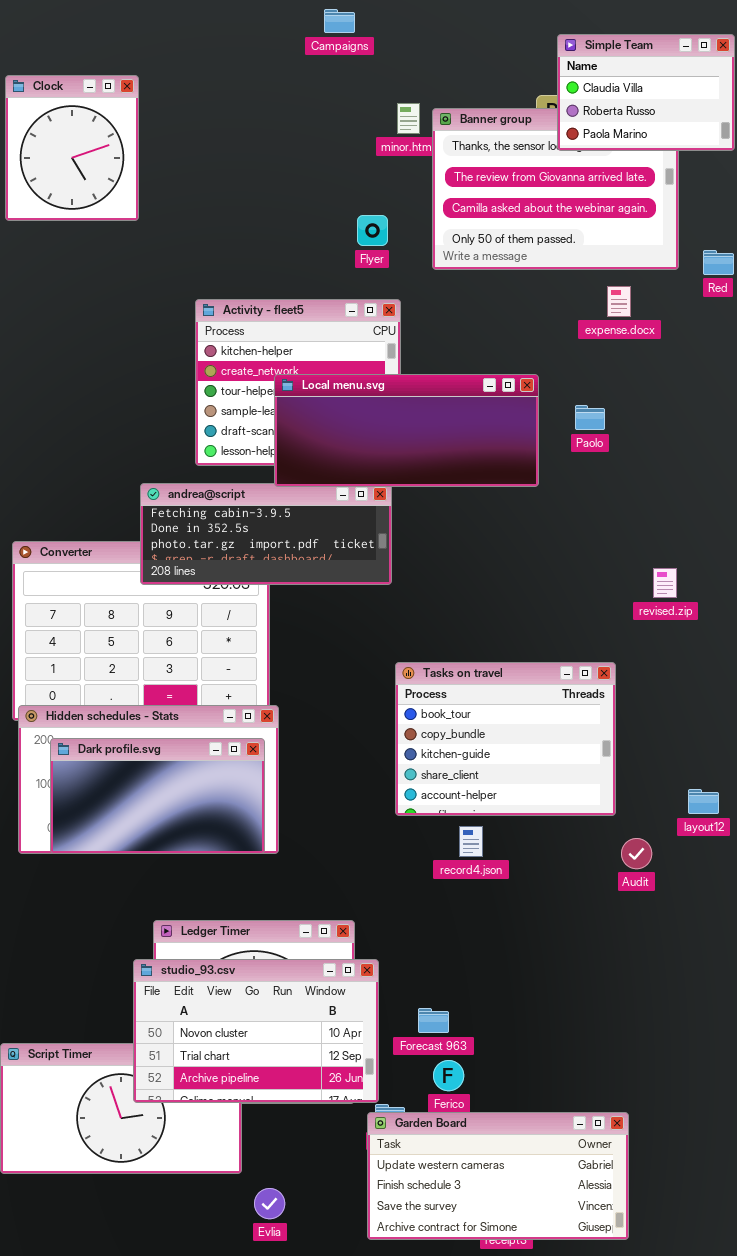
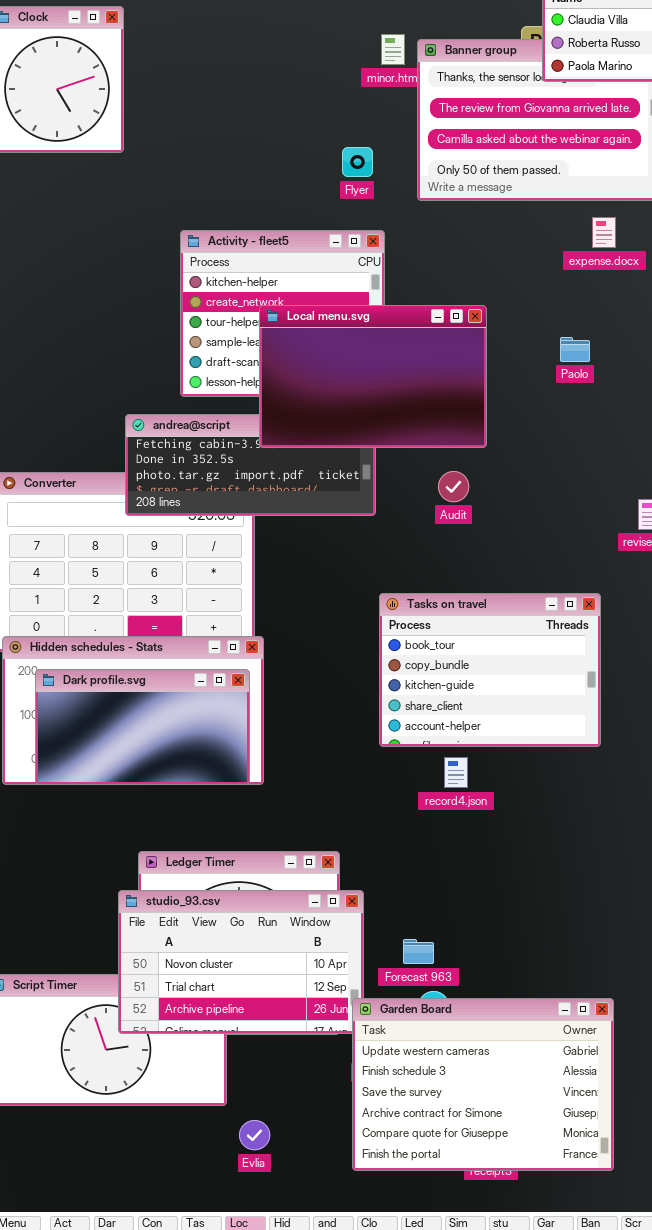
Local menu.svg: [274,374,539,487] -> [259,305,487,448], resized
Audit: [621,838,652,869] -> [438,471,469,502], moved
Garden Board: [367,1112,629,1240] -> [352,998,614,1171], resized

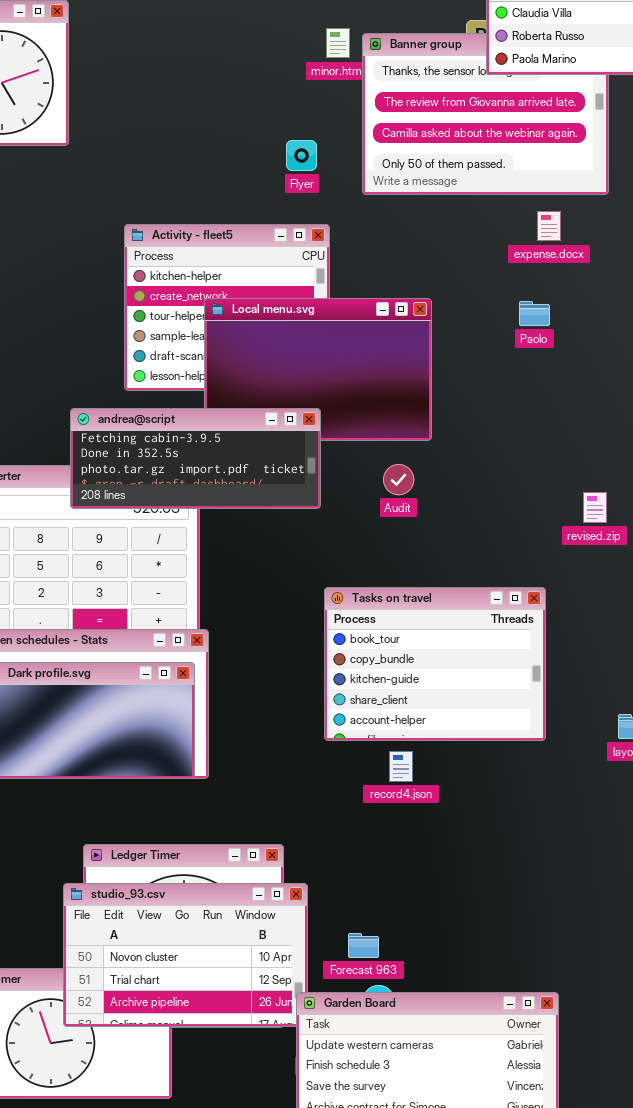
Paolo: [560,337,590,362] -> [519,301,550,326], moved
andrea@script: [125,414,376,516] -> [70,408,321,509], raised

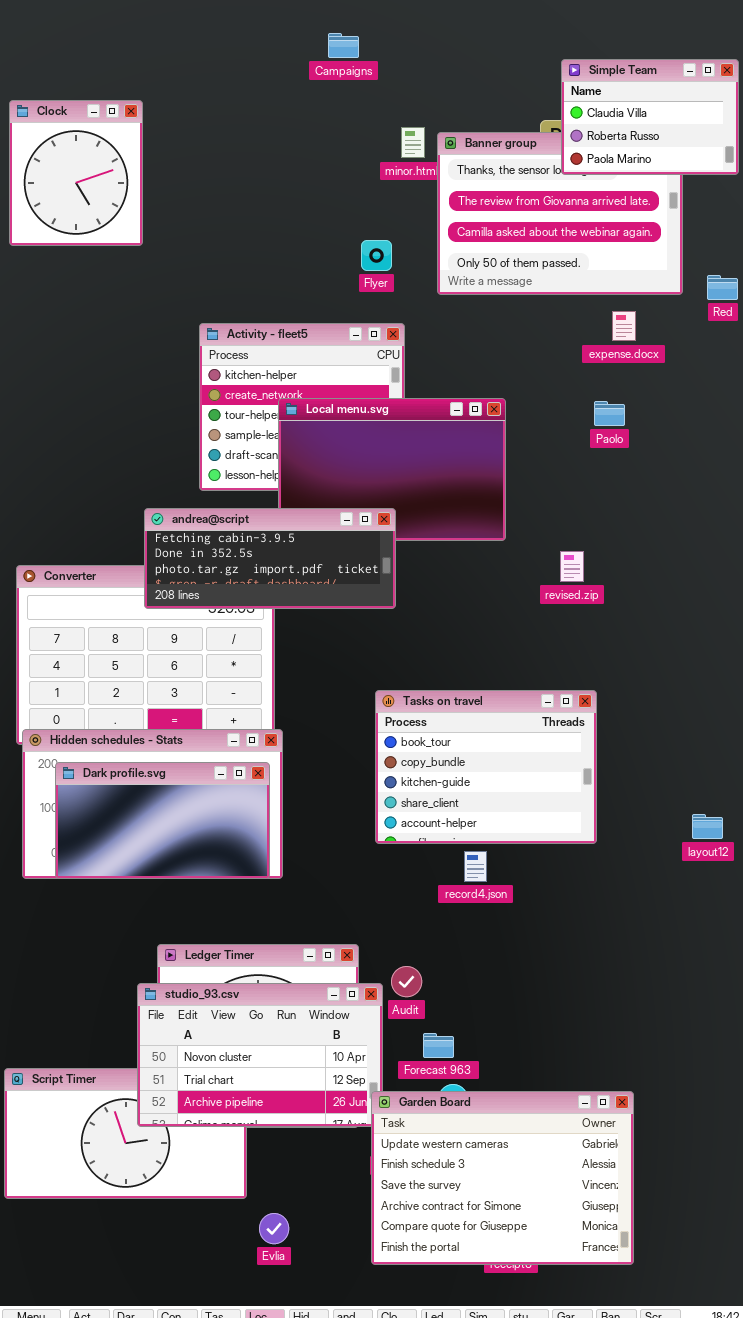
Audit: [383,464,414,495] -> [391,966,422,997], moved
revised.zip: [583,492,607,523] -> [560,551,584,582], moved
Tasks on travel: [324,587,546,741] -> [375,690,597,844], moved

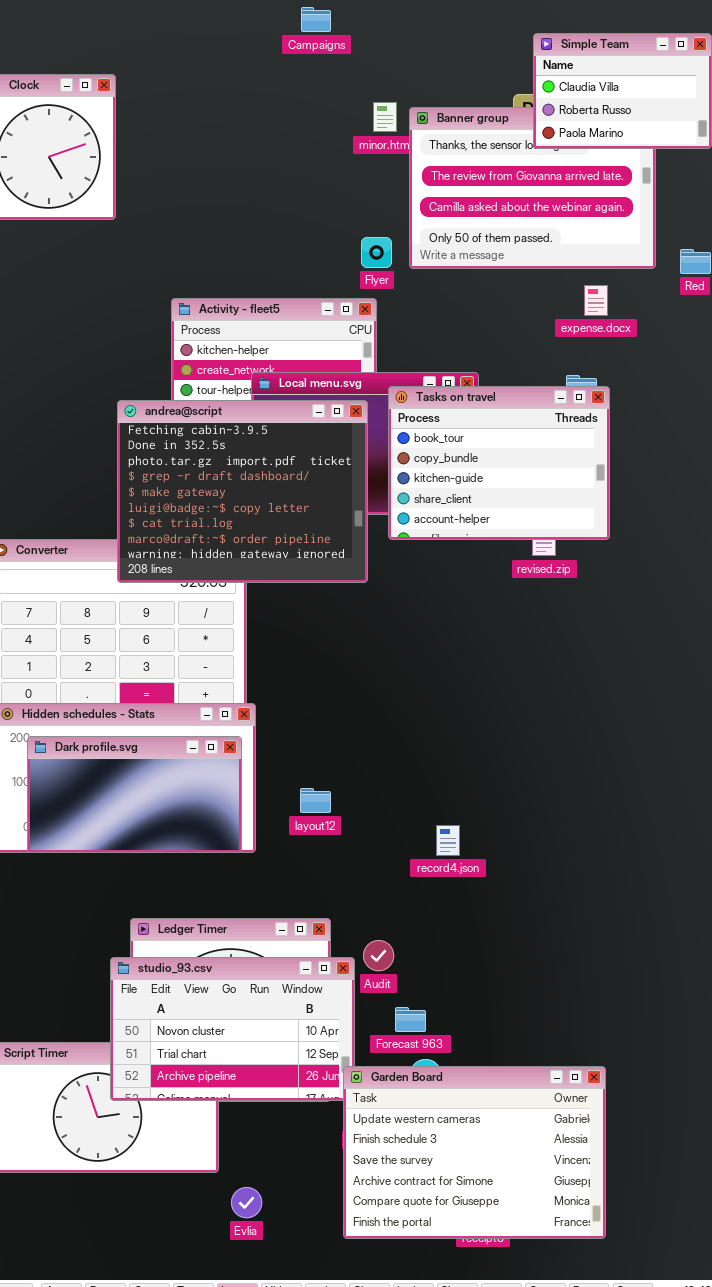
Flyer: [361,240,392,271] -> [361,237,392,268], moved
andrea@script: [144,508,396,609] -> [117,400,368,583], resized
Tasks on travel: [375,690,597,844] -> [388,386,610,540], moved
layout12: [692,814,723,839] -> [300,788,331,813], moved

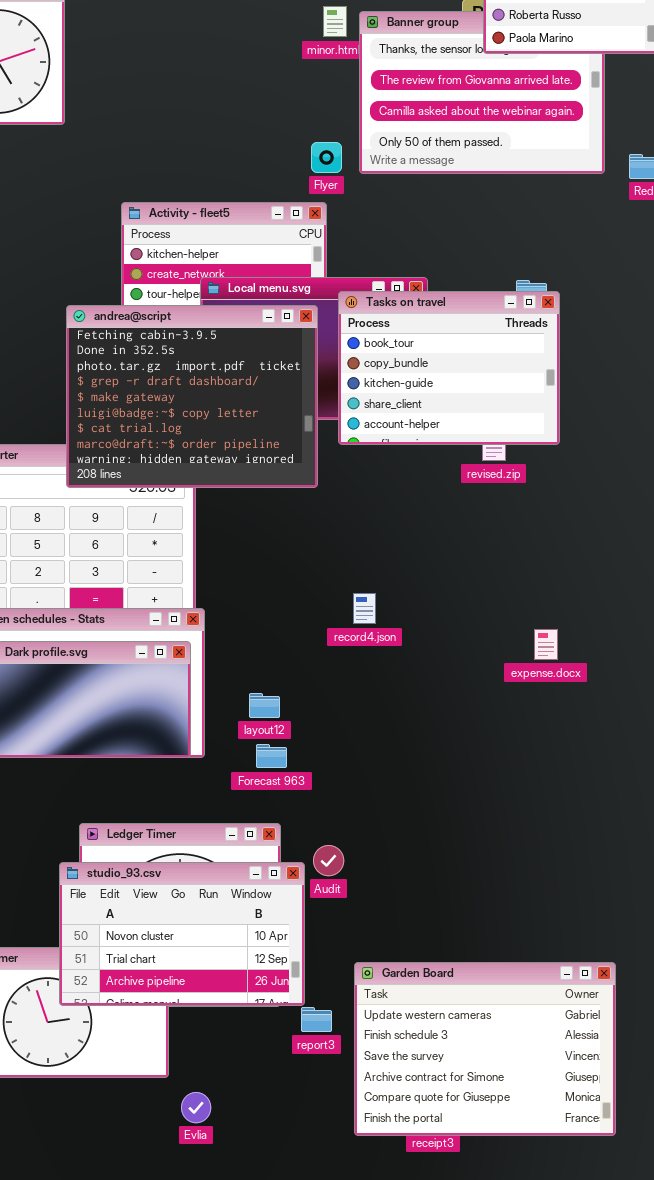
expense.docx: [584,285,608,316] -> [534,629,558,660], moved
record4.json: [436,825,460,856] -> [353,593,376,624], moved
Forecast 963: [395,1007,426,1032] -> [256,744,287,768], moved
Garden Board: [343,1066,606,1239] -> [354,962,616,1136], moved

